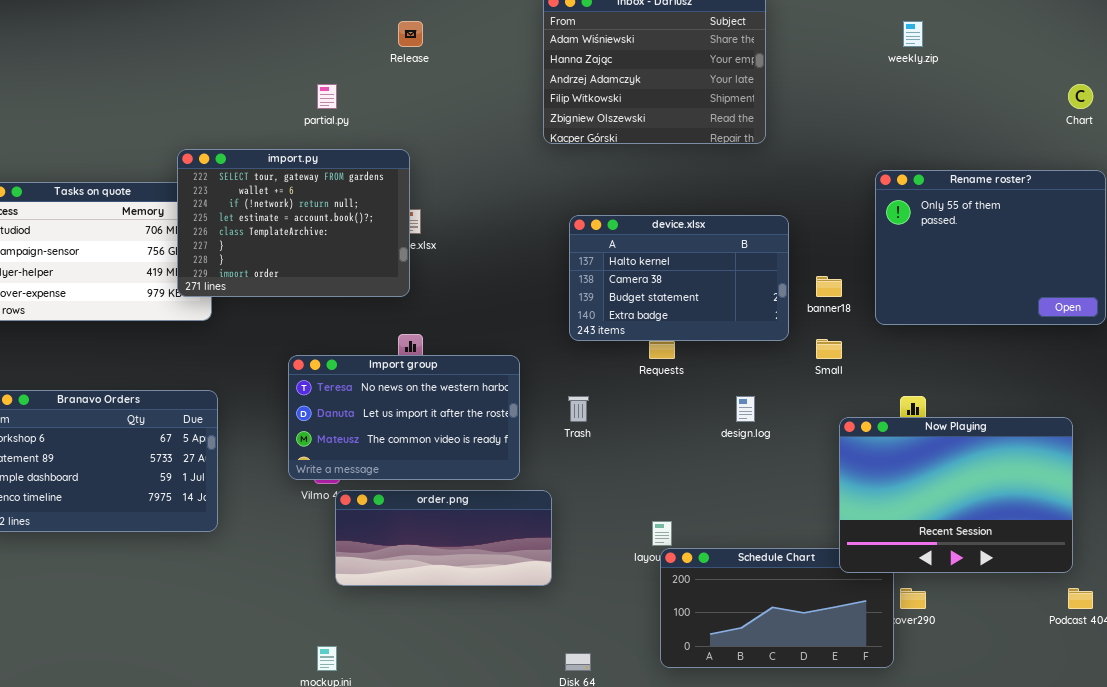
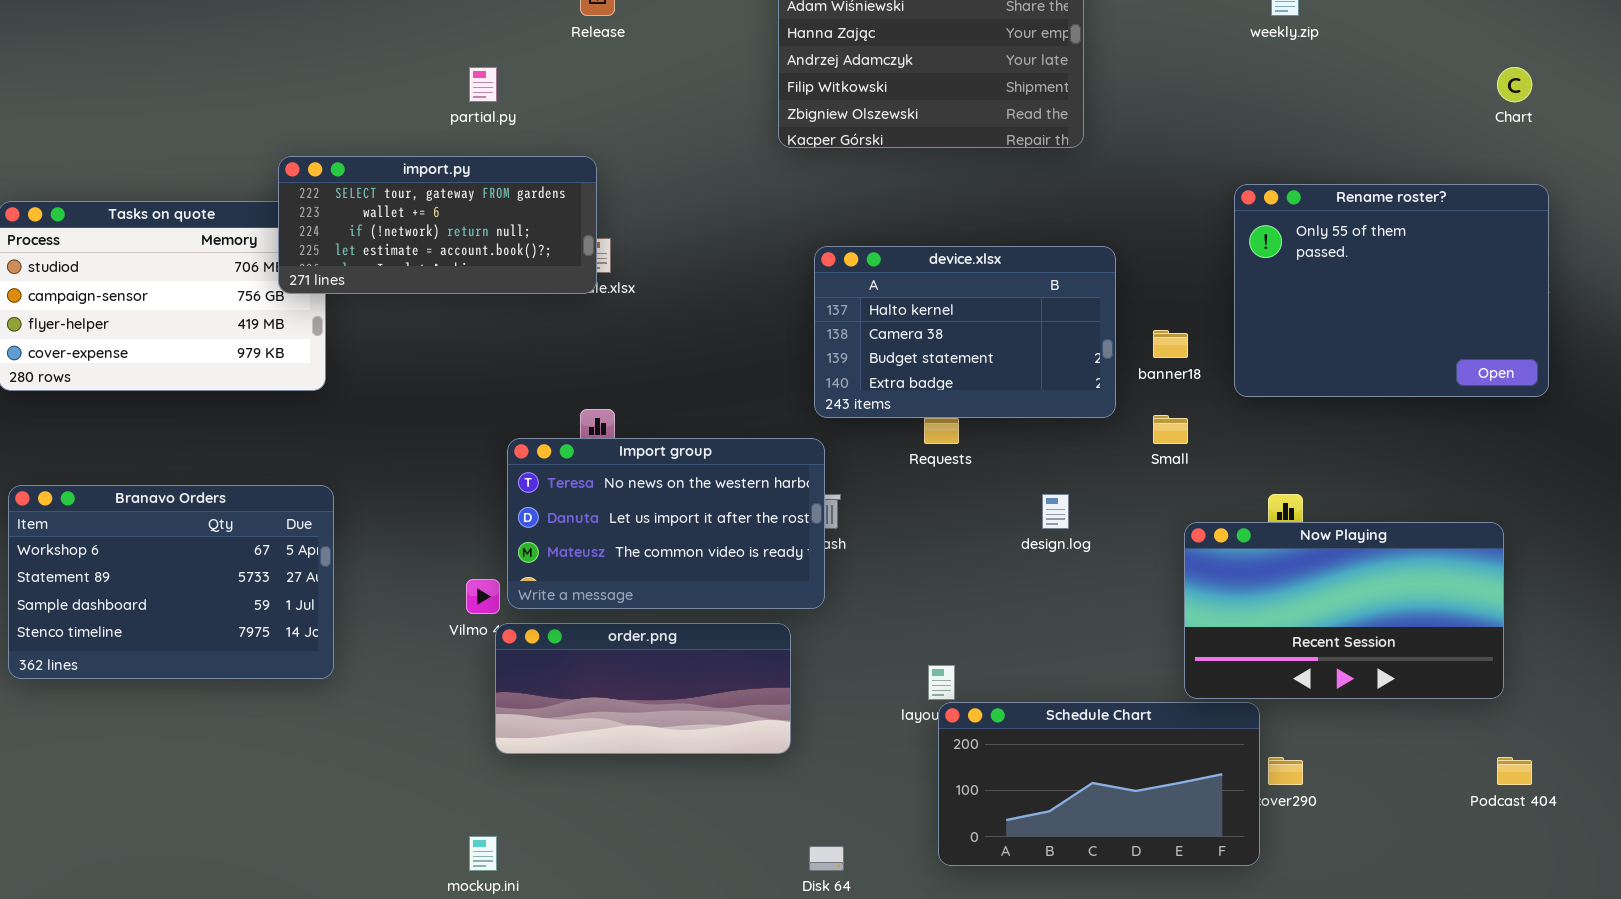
import.py: [177,149,410,297] -> [278,156,597,294], resized
Import group: [288,355,520,480] -> [507,438,825,609], moved
Now Playing: [839,417,1073,573] -> [1184,522,1504,699], resized

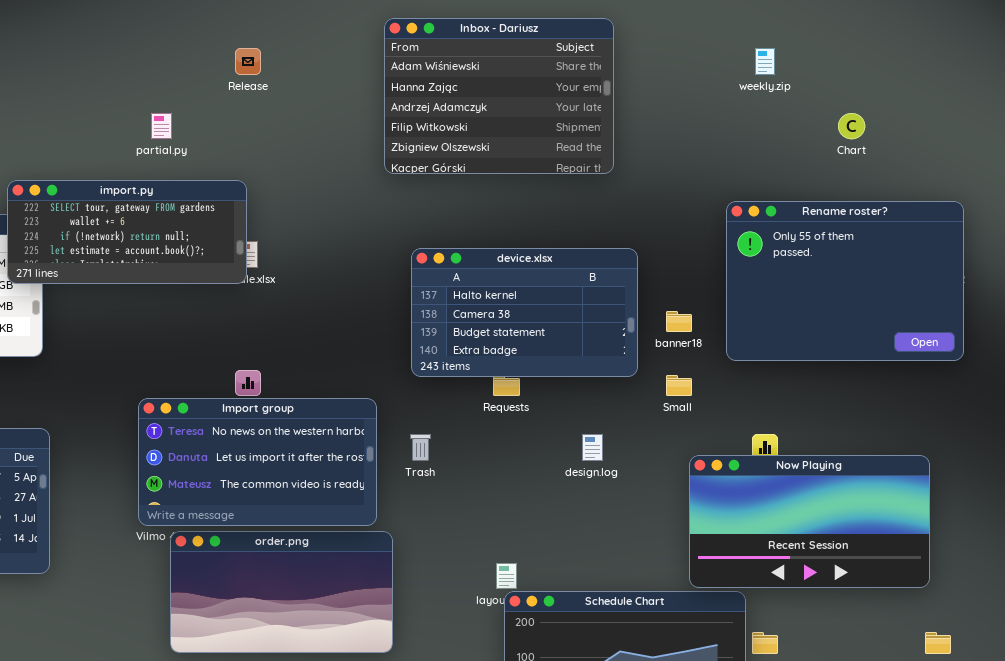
Chart: [1497,67,1532,102] -> [838,113,865,139], moved
Import group: [507,438,825,609] -> [138,398,377,526], moved
order.png: [495,623,791,754] -> [170,531,393,653], resized

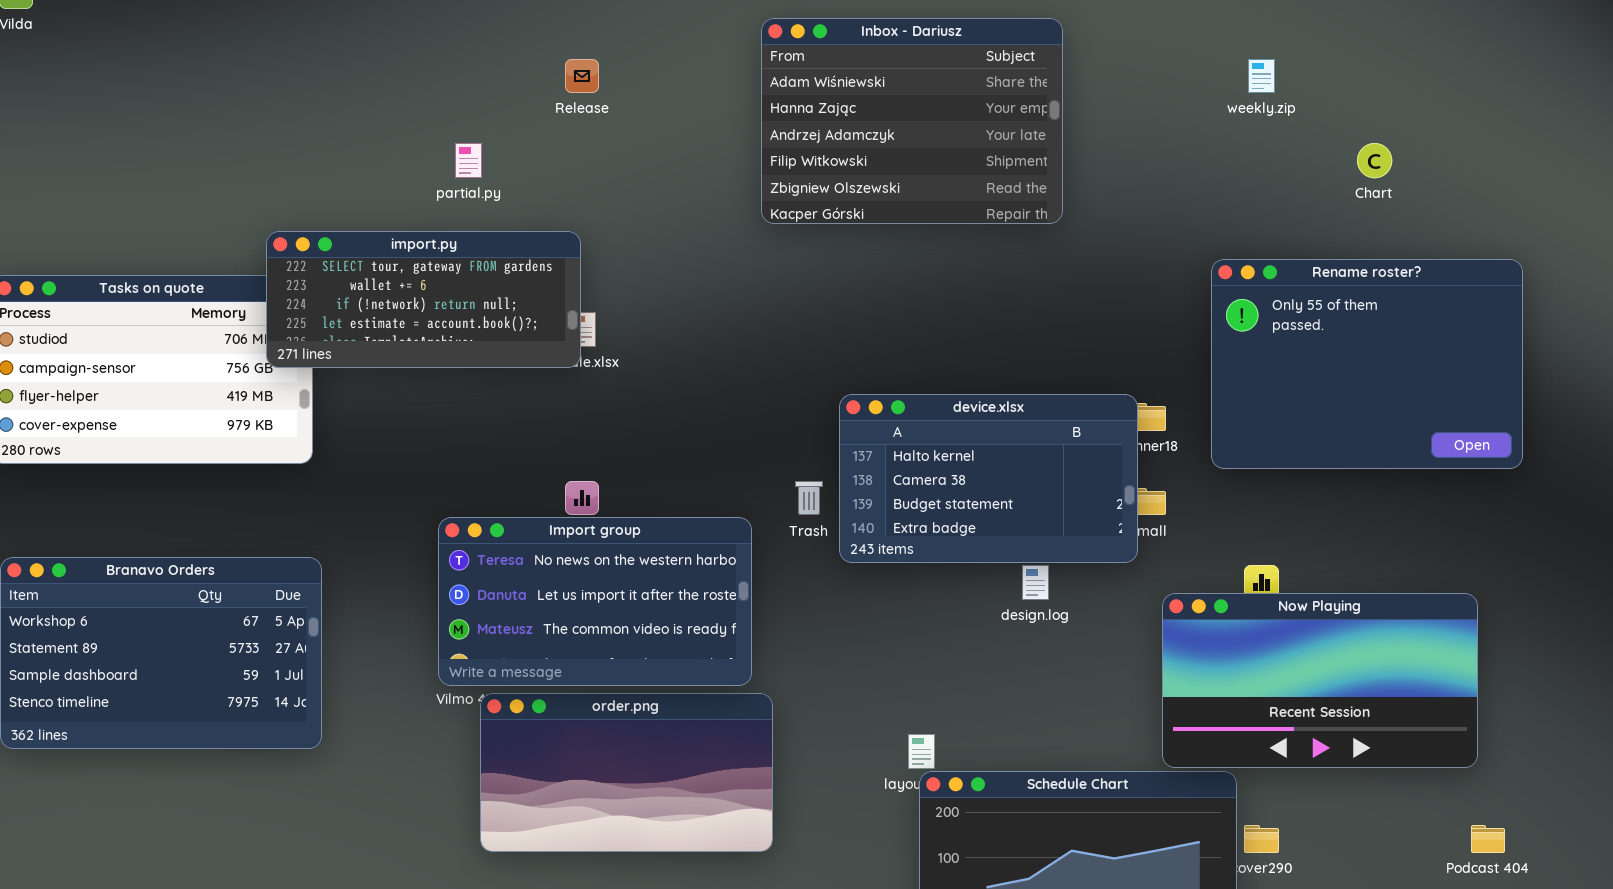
device.xlsx: [411,248,638,377] -> [839,394,1138,563], moved
Trash: [410,434,431,461] -> [795,481,823,515], moved

